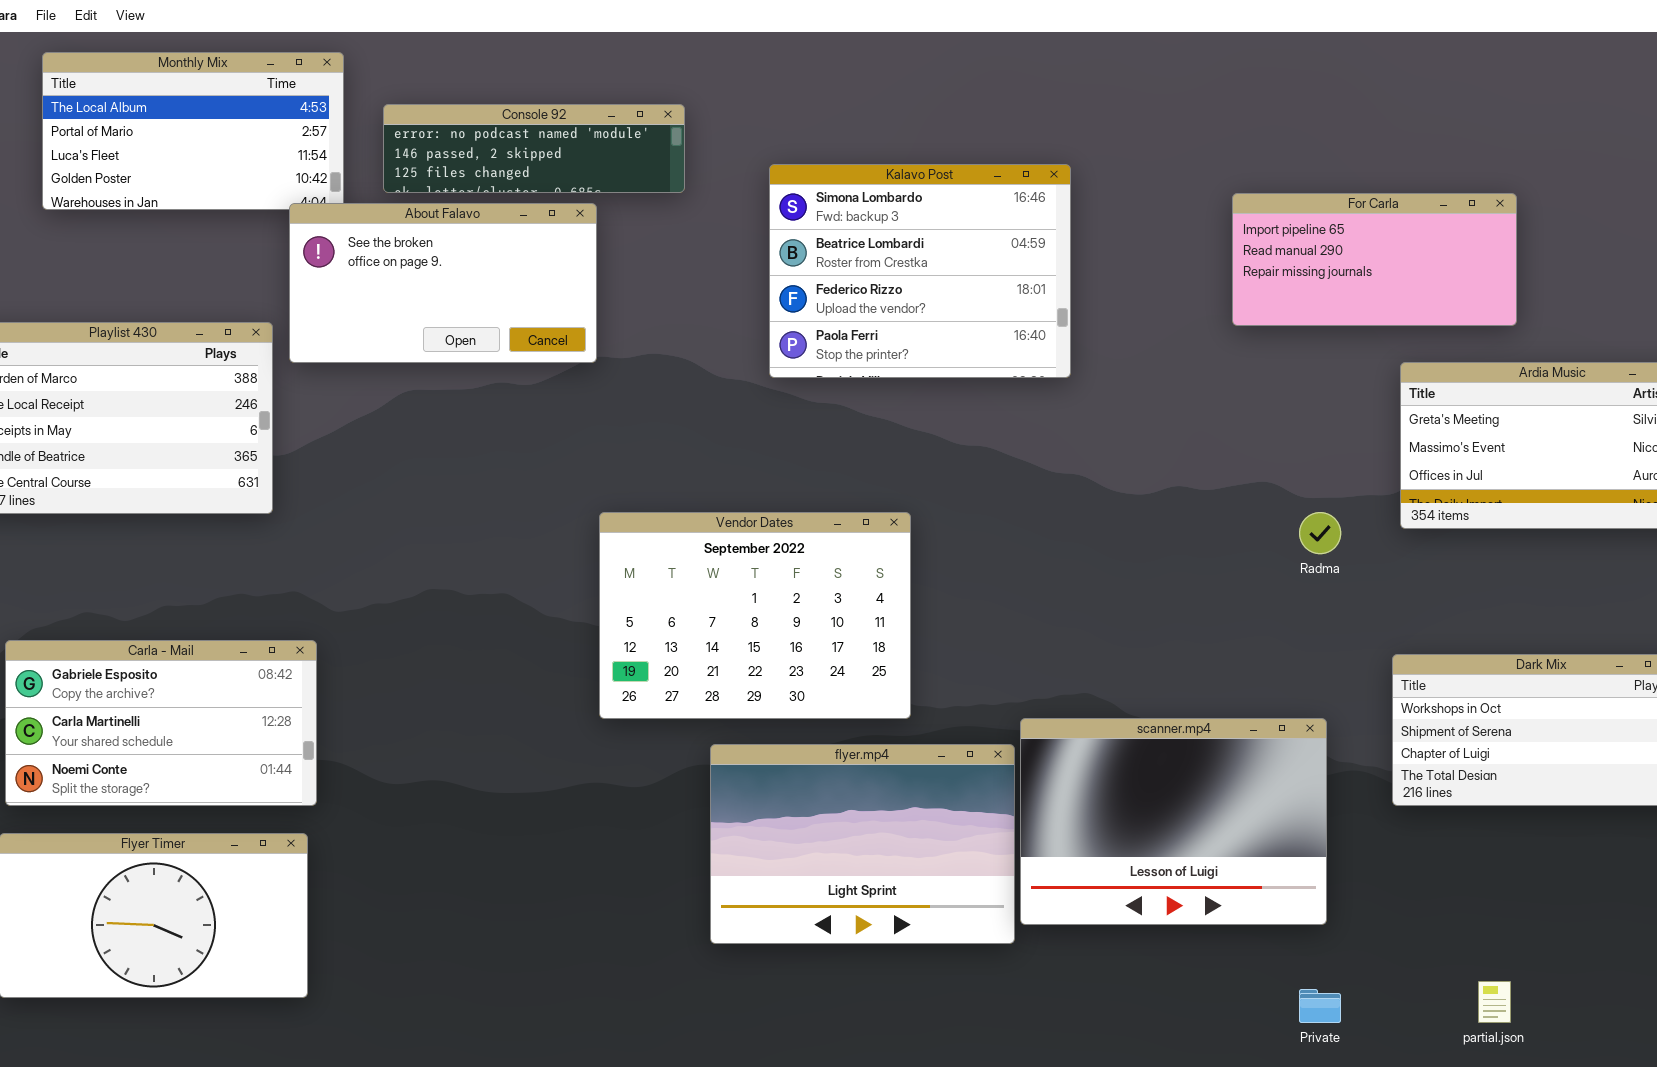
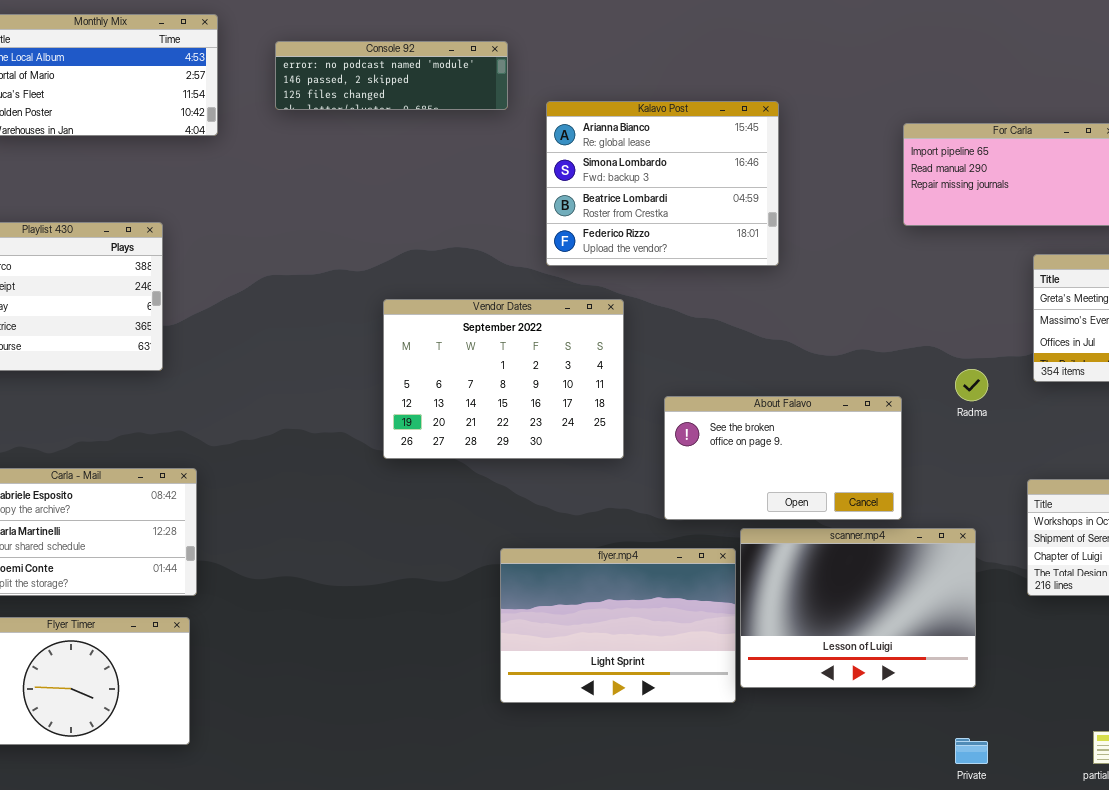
Console 92: [383,104,685,193] -> [275,41,508,110], moved
Kalavo Post: [769,164,1071,378] -> [546,101,779,266], scrolled up 1 row
About Falavo: [289,203,597,363] -> [664,396,902,520], moved
Vendor Dates: [599,512,911,719] -> [383,299,624,459], moved

